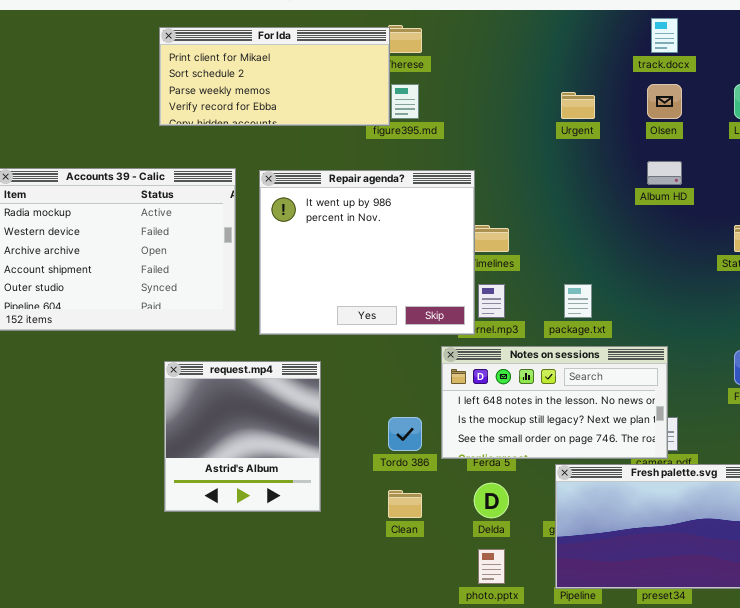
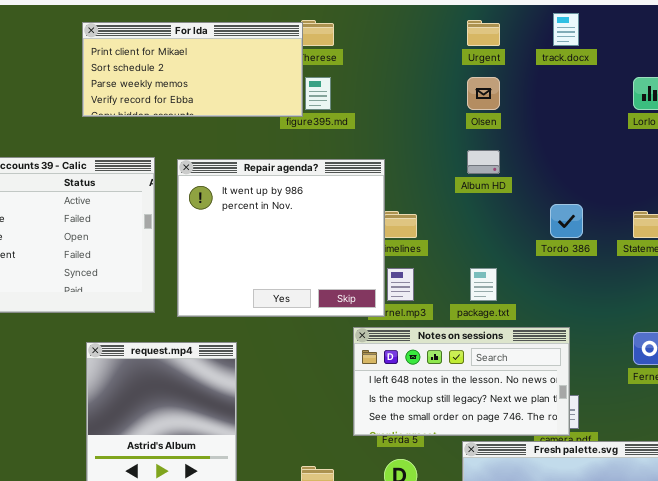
Olsen: [647,84,682,119] -> [467,77,500,110], moved
Urgent: [561,92,595,119] -> [467,20,500,46], moved
Album HD: [647,161,682,185] -> [467,150,500,174], moved
Tordo 386: [388,417,422,451] -> [550,204,583,238], moved

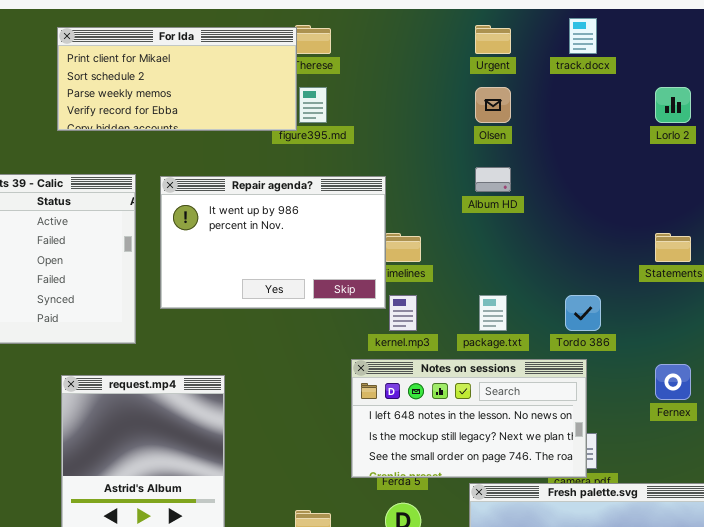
Repair agenda?: [177,159,385,317] -> [160,176,386,309], resized
Tordo 386: [550,204,583,238] -> [565,295,601,331], moved

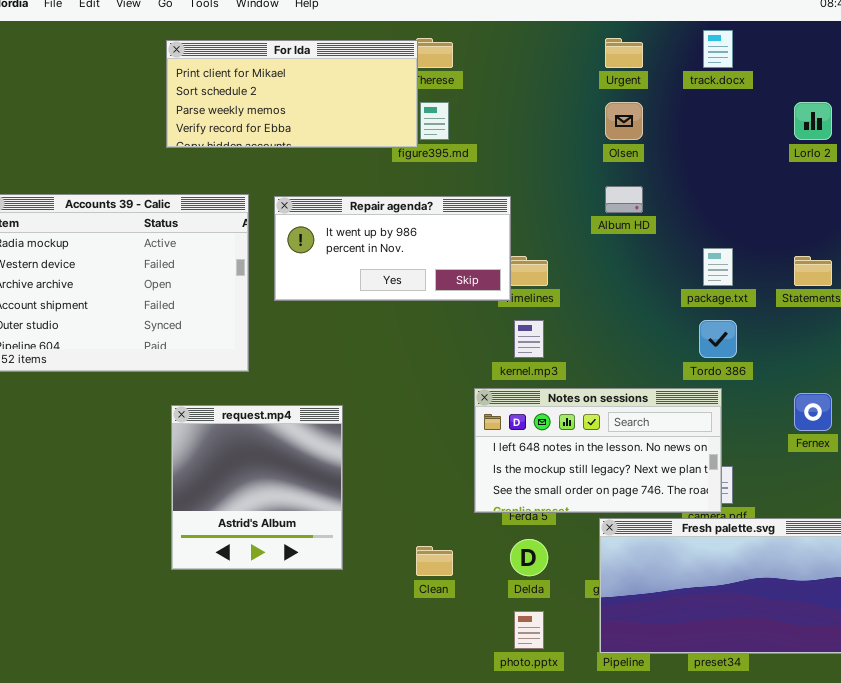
Repair agenda?: [160,176,386,309] -> [274,196,511,301], resized
package.txt: [479,295,507,331] -> [703,248,733,286], moved

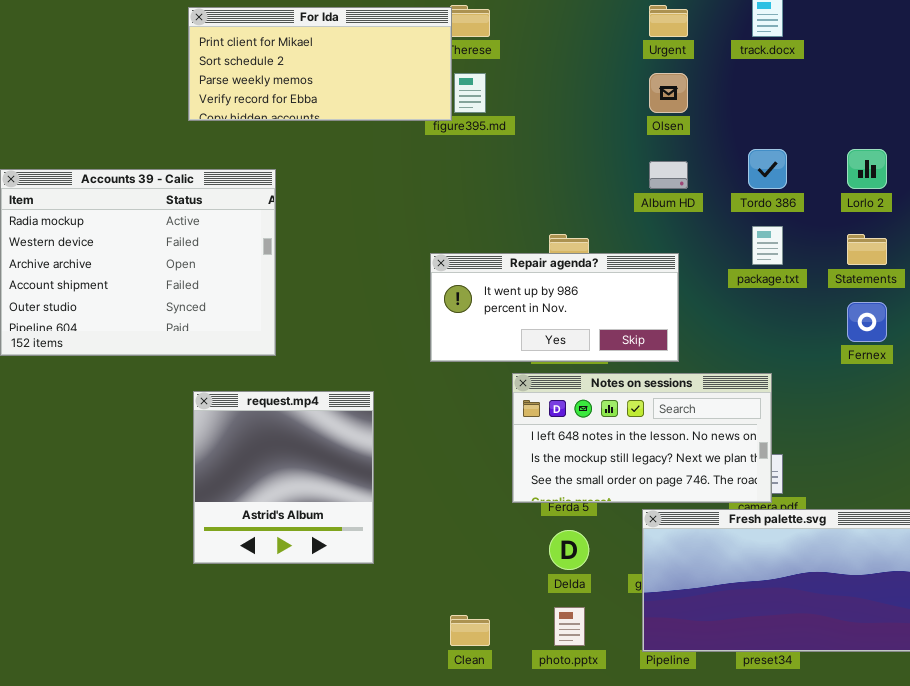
Lorlo 2: [794,102,832,140] -> [847,149,887,189], moved
Repair agenda?: [274,196,511,301] -> [430,253,679,362], moved
Tordo 386: [699,320,737,358] -> [748,149,787,189], moved
Fernex: [794,393,832,431] -> [847,302,887,342], moved
Clean: [416,546,453,576] -> [450,615,490,646], moved

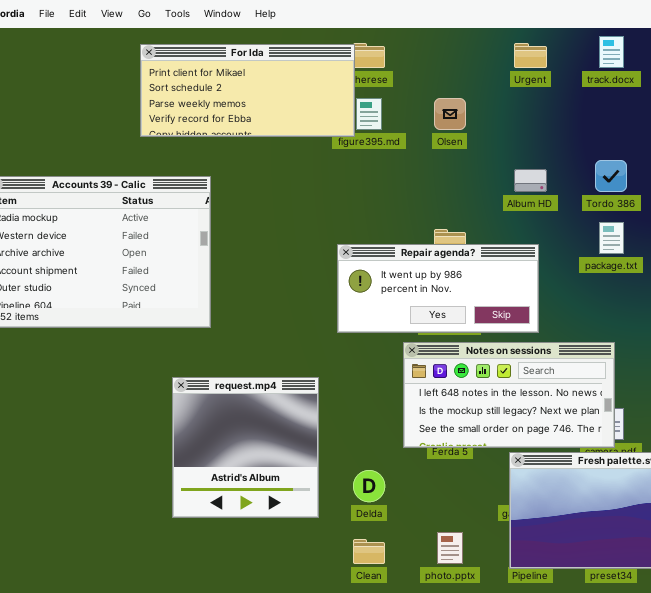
Olsen: [649,73,688,113] -> [434,98,466,130], moved
request.mp4: [193,391,374,564] -> [172,377,319,518], moved
Delda: [549,530,589,570] -> [353,470,385,502], moved

